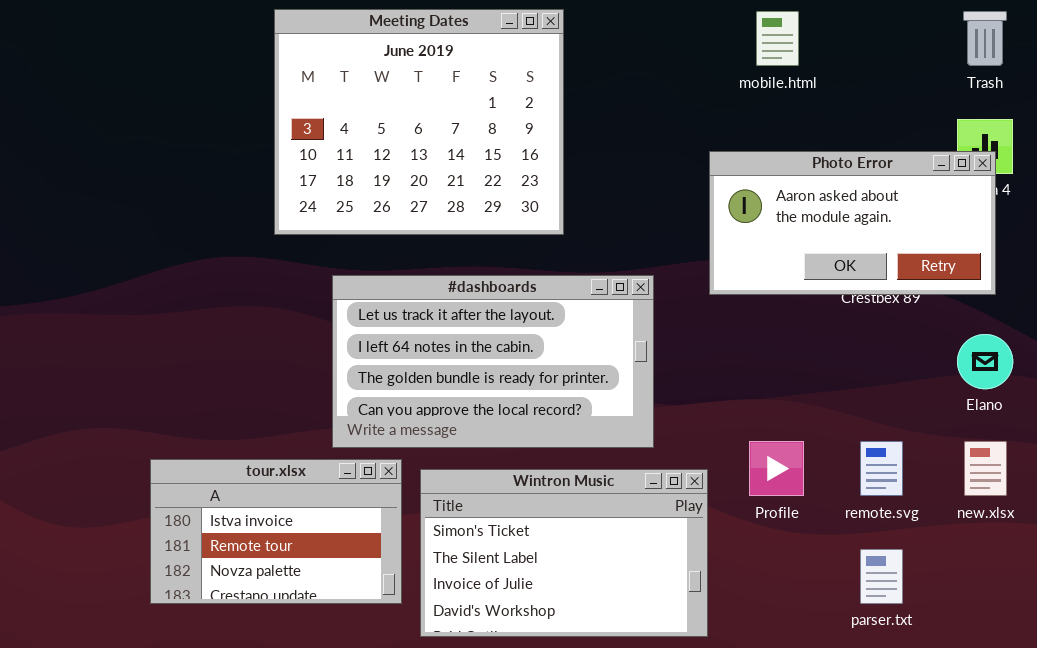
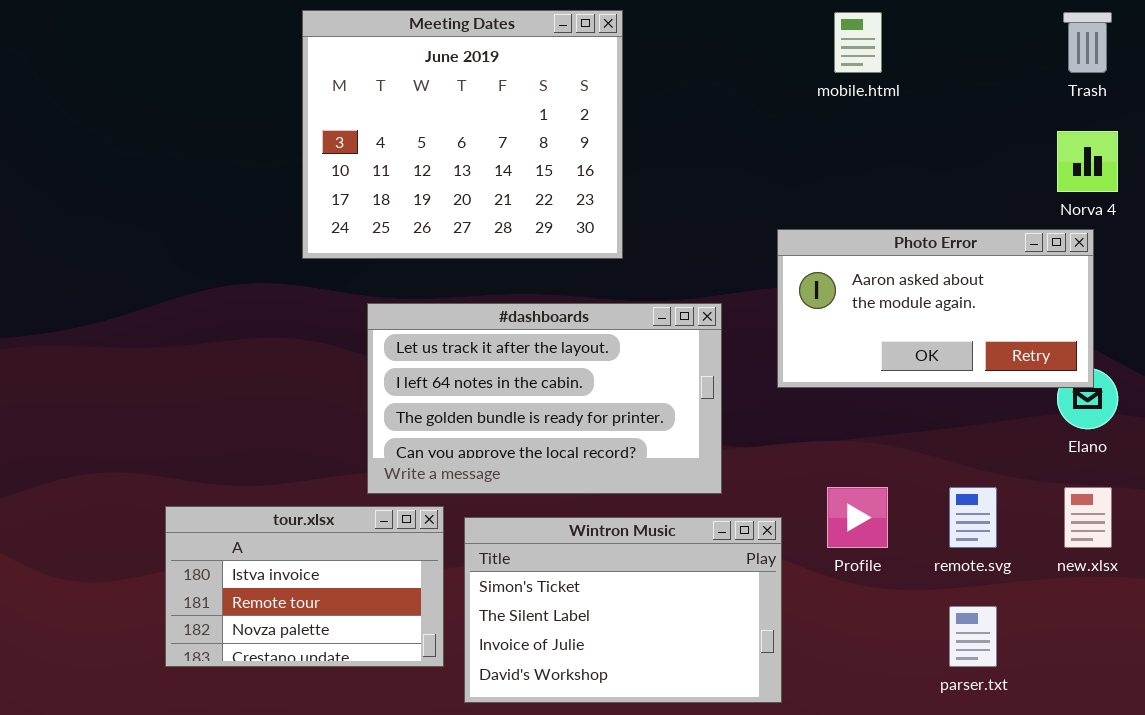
Photo Error: [709,151,996,295] -> [777,229,1094,388], moved

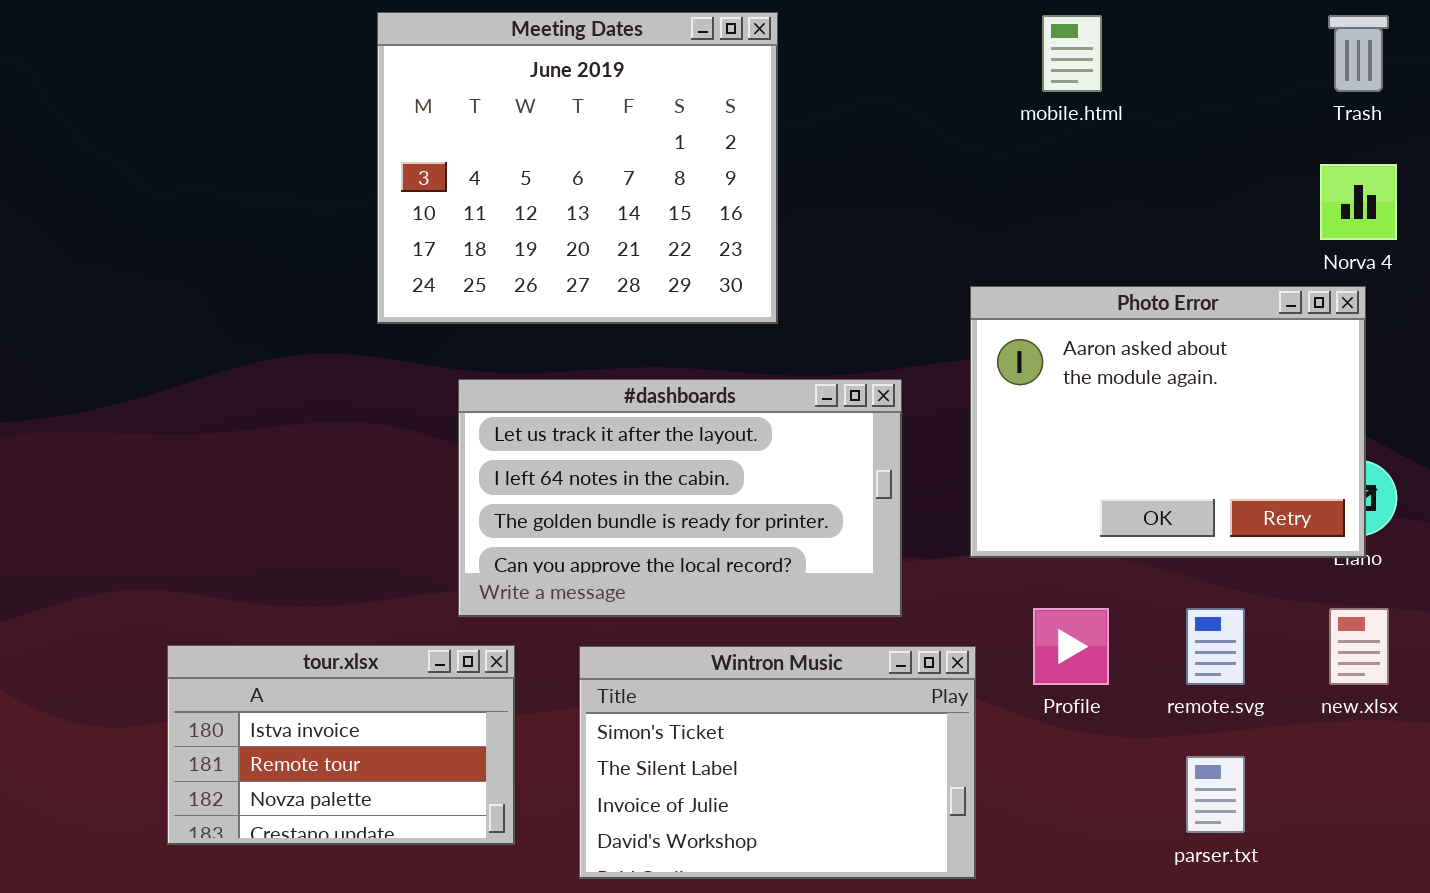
Photo Error: [777,229,1094,388] -> [970,286,1366,558], resized
tour.xlsx: [165,506,444,667] -> [167,645,515,845], moved

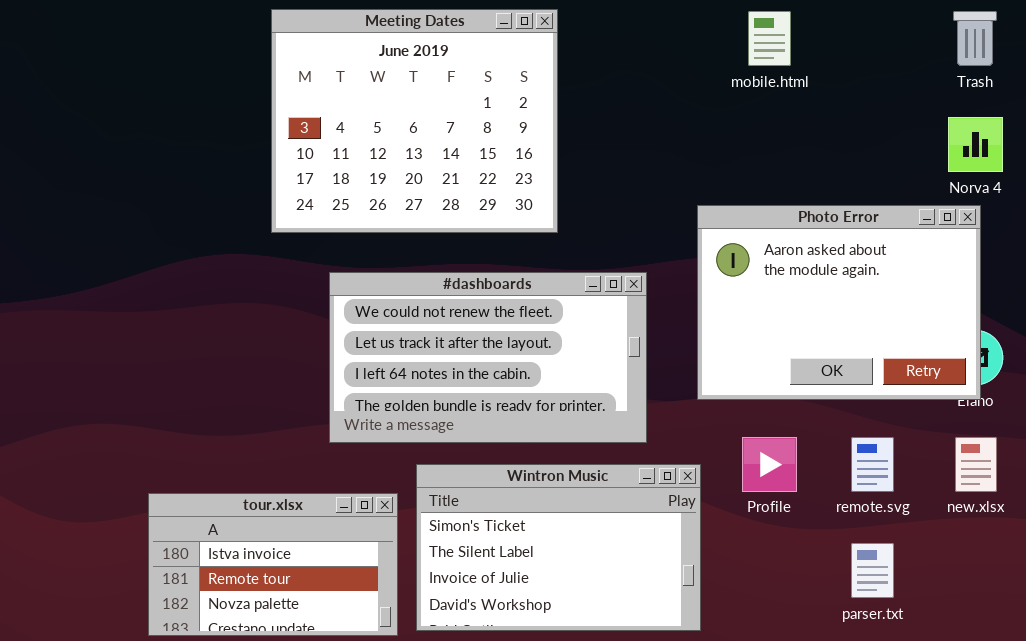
#dashboards: [458,379,902,617] -> [329,272,647,443], scrolled up 1 row
tour.xlsx: [167,645,515,845] -> [148,493,398,636], moved

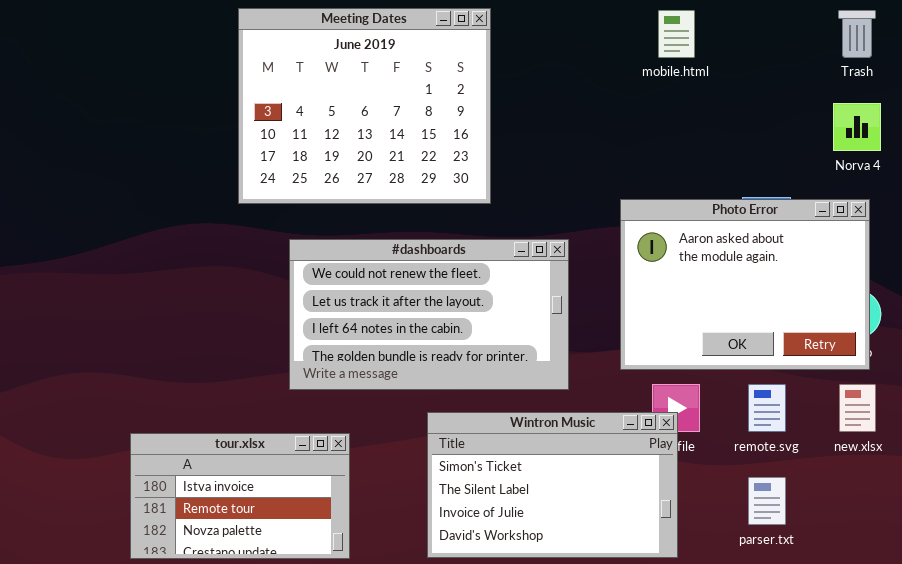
Photo Error: [697,205,981,400] -> [620,199,870,370], moved
Wintron Music: [416,464,701,631] -> [427,412,678,558], moved

